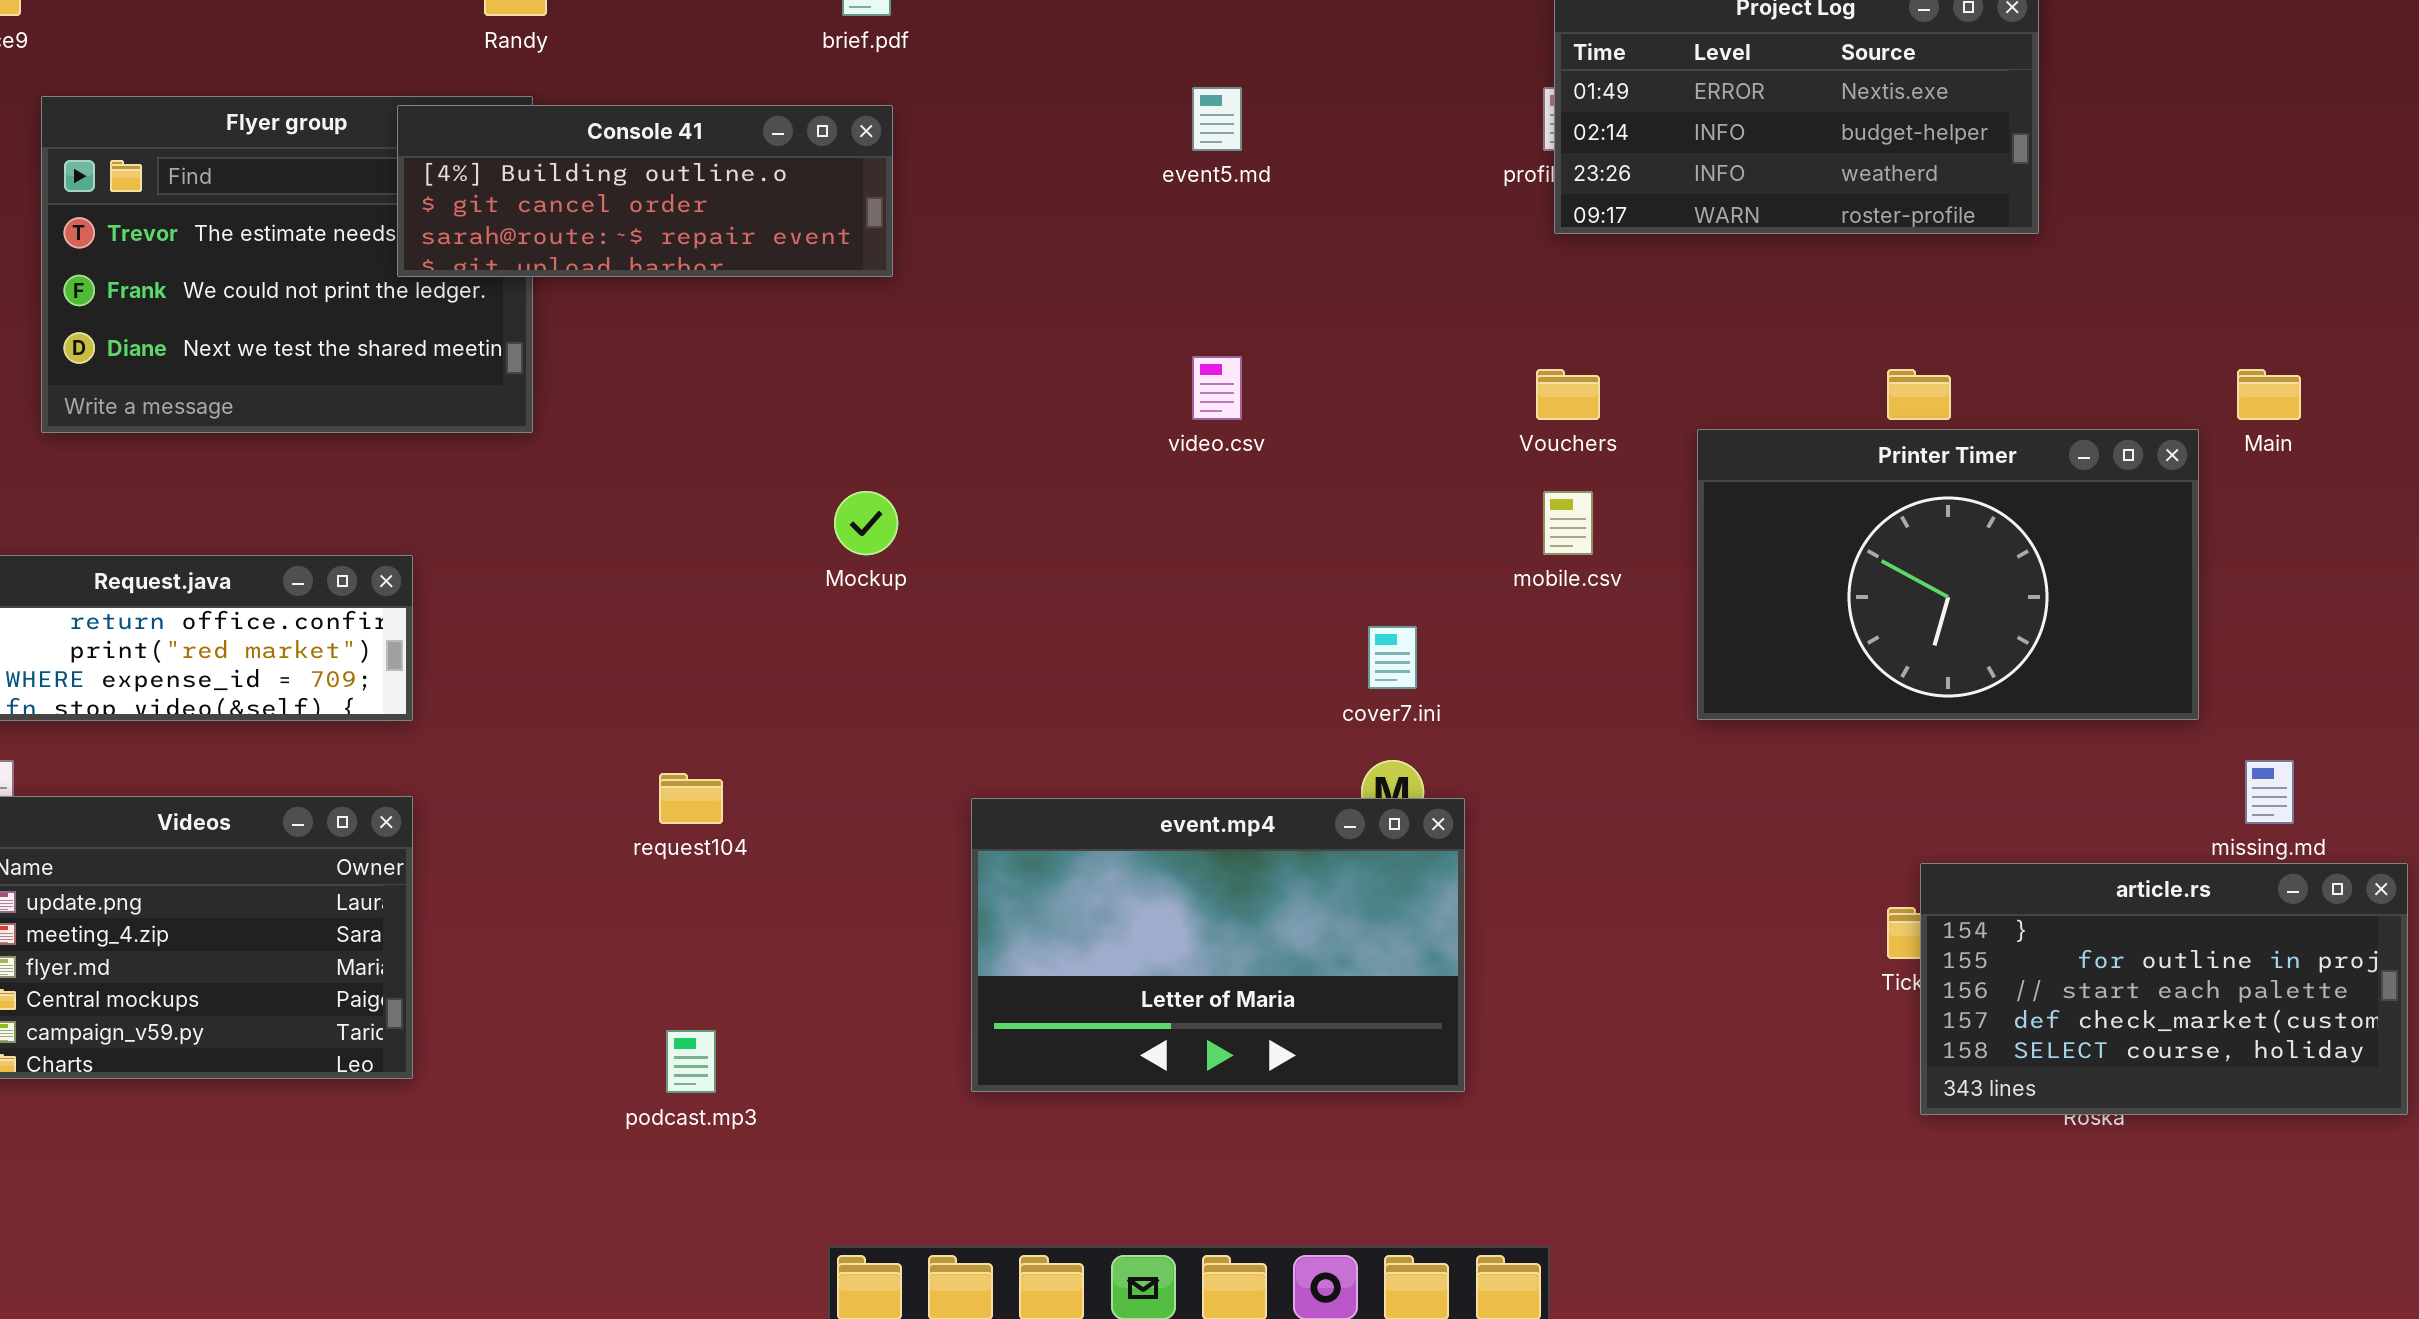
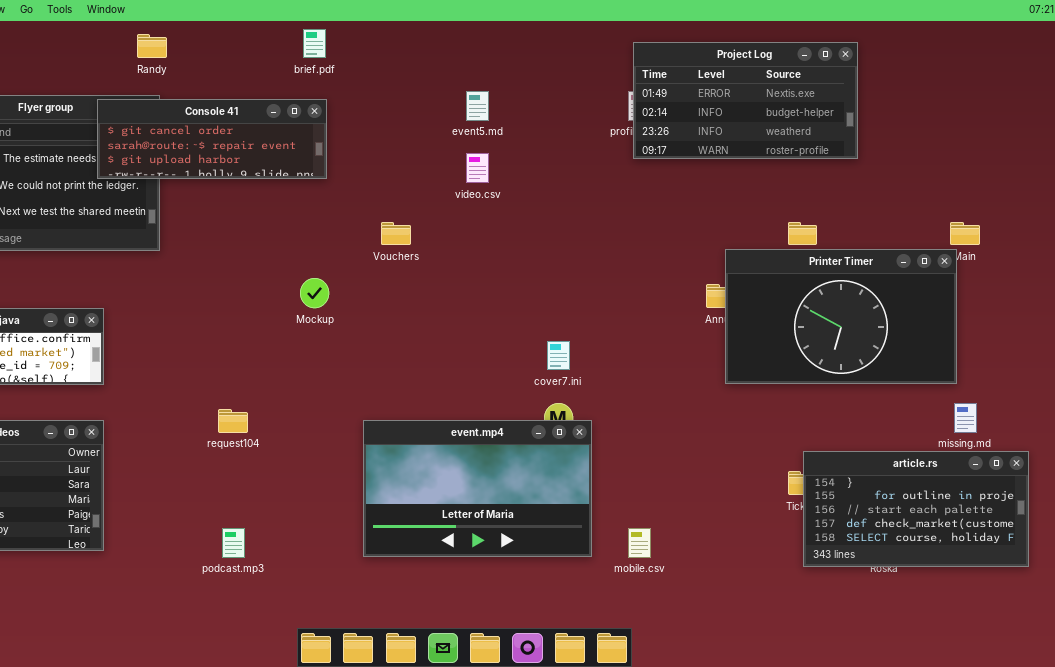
Console 41: [397,105,893,277] -> [97,99,327,179], scrolled down 1 row
video.csv: [1192,356,1242,420] -> [466,153,489,183], moved
Vouchers: [1536,369,1600,420] -> [381,222,411,245], moved
Printer Timer: [1697,429,2199,720] -> [725,249,957,384], moved
mobile.csv: [1543,491,1593,555] -> [628,528,651,558], moved

